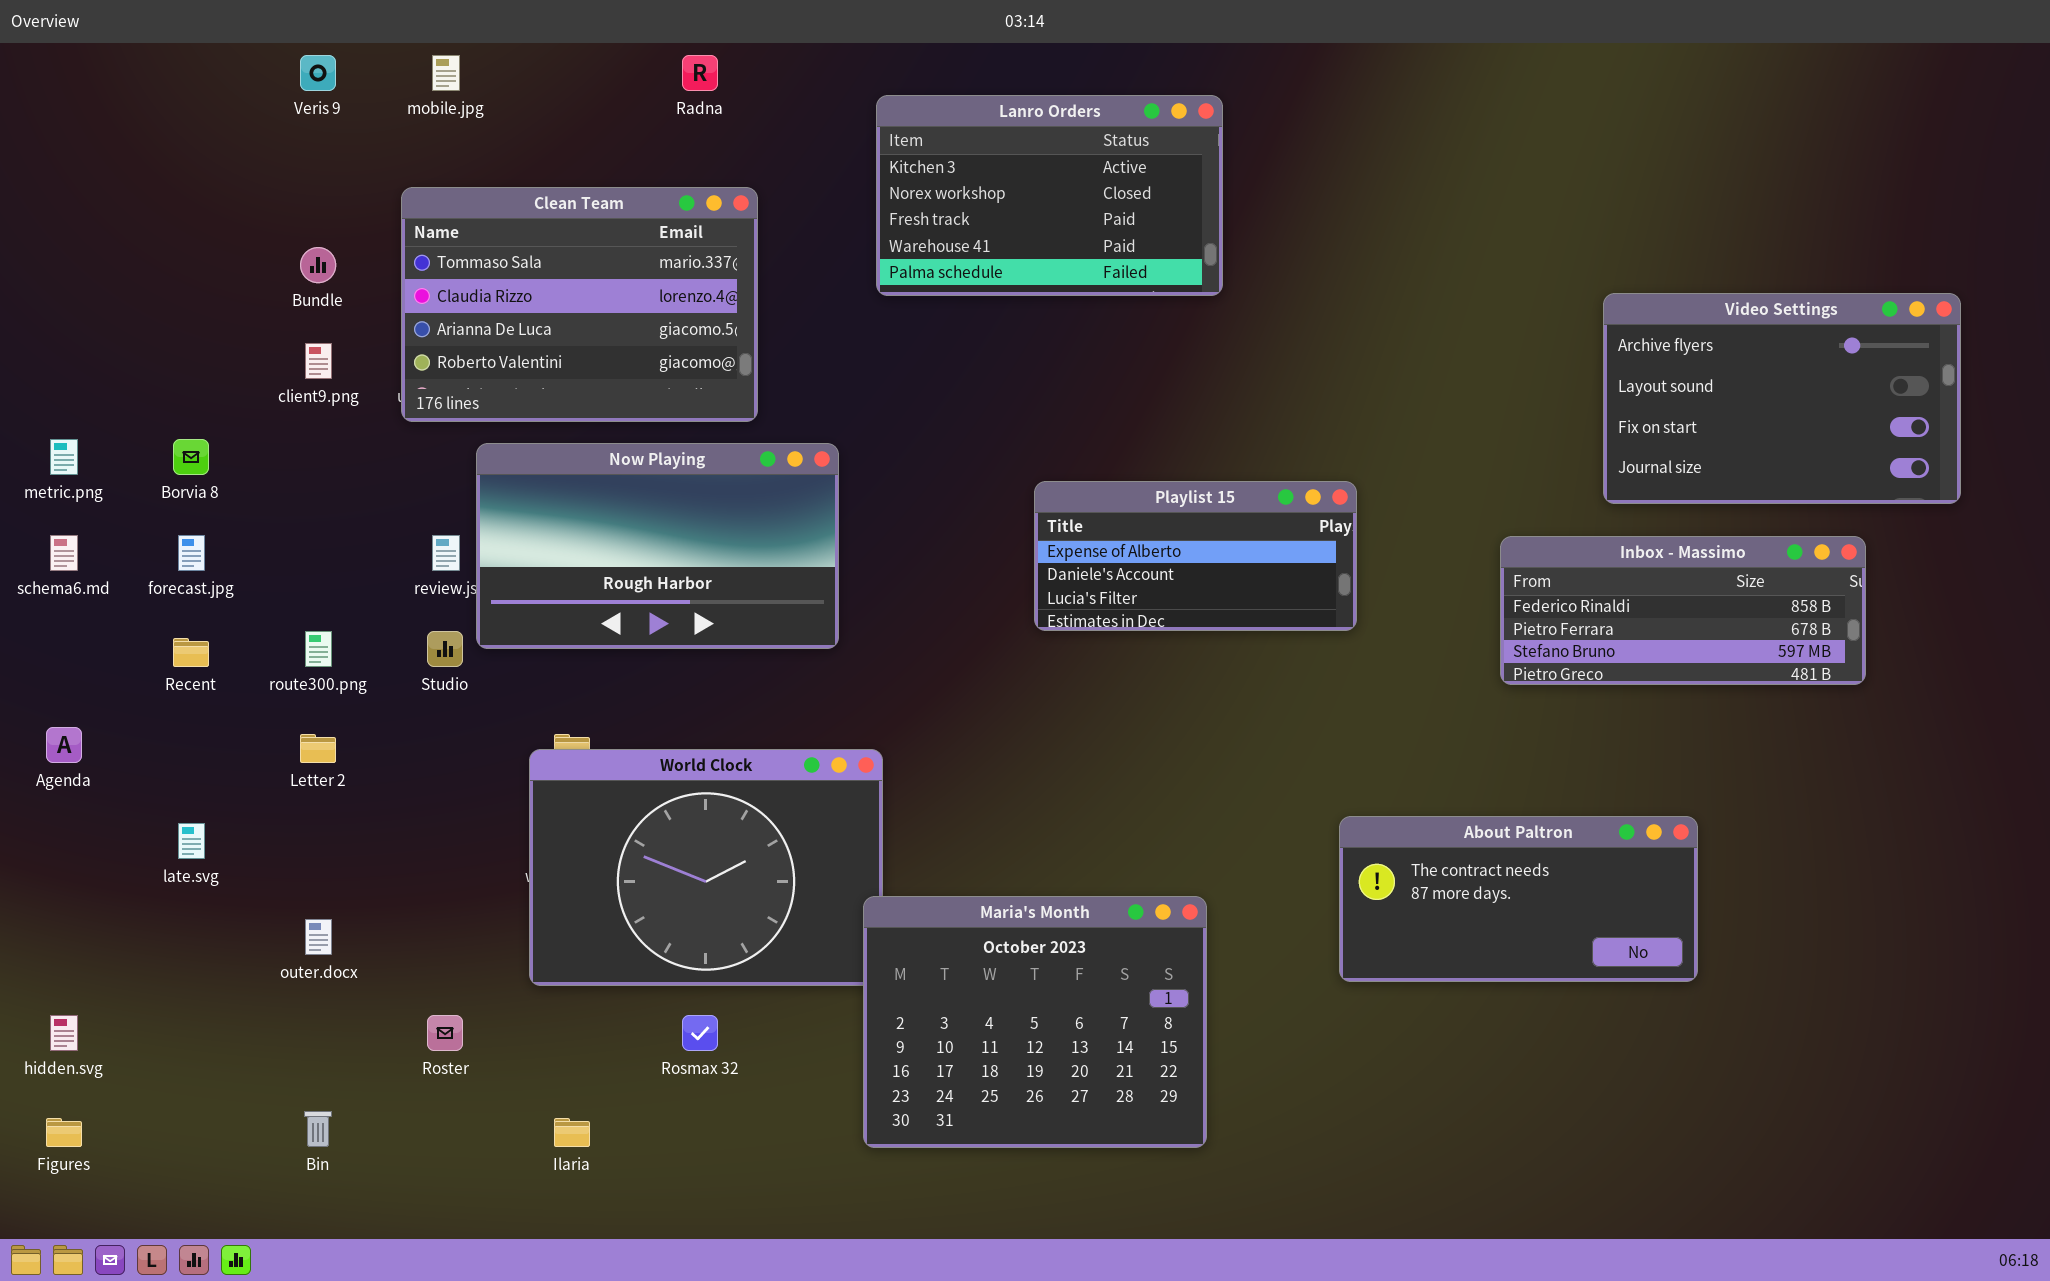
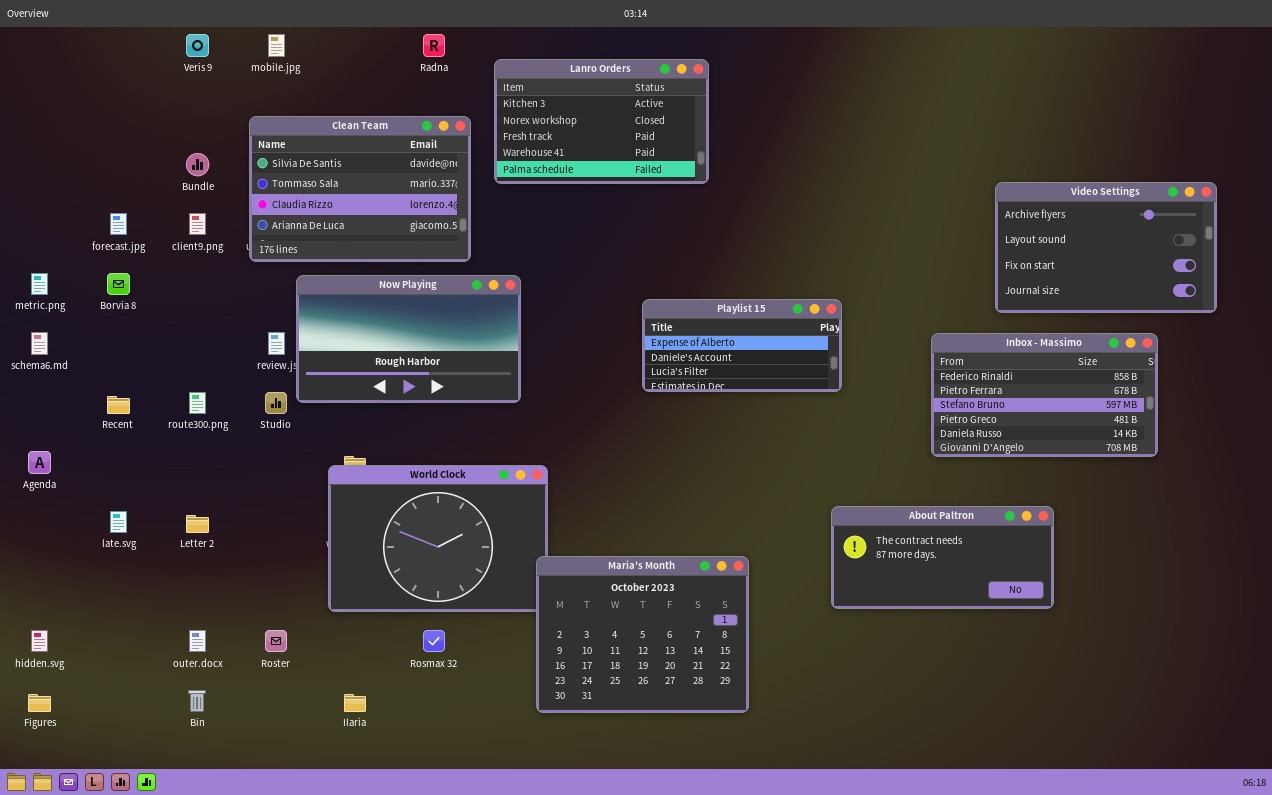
Lanro Orders: [876,95,1223,296] -> [494,59,709,184], moved
Clean Team: [401,187,758,422] -> [249,116,471,262], scrolled up 1 row
forecast.jpg: [178,535,205,571] -> [110,213,127,235], moved
Inbox - Massimo: [1500,536,1866,685] -> [931,333,1158,457], resized
Letter 2: [300,734,336,763] -> [186,515,209,533], moved
outer.docx: [305,919,332,955] -> [189,630,206,652], moved

